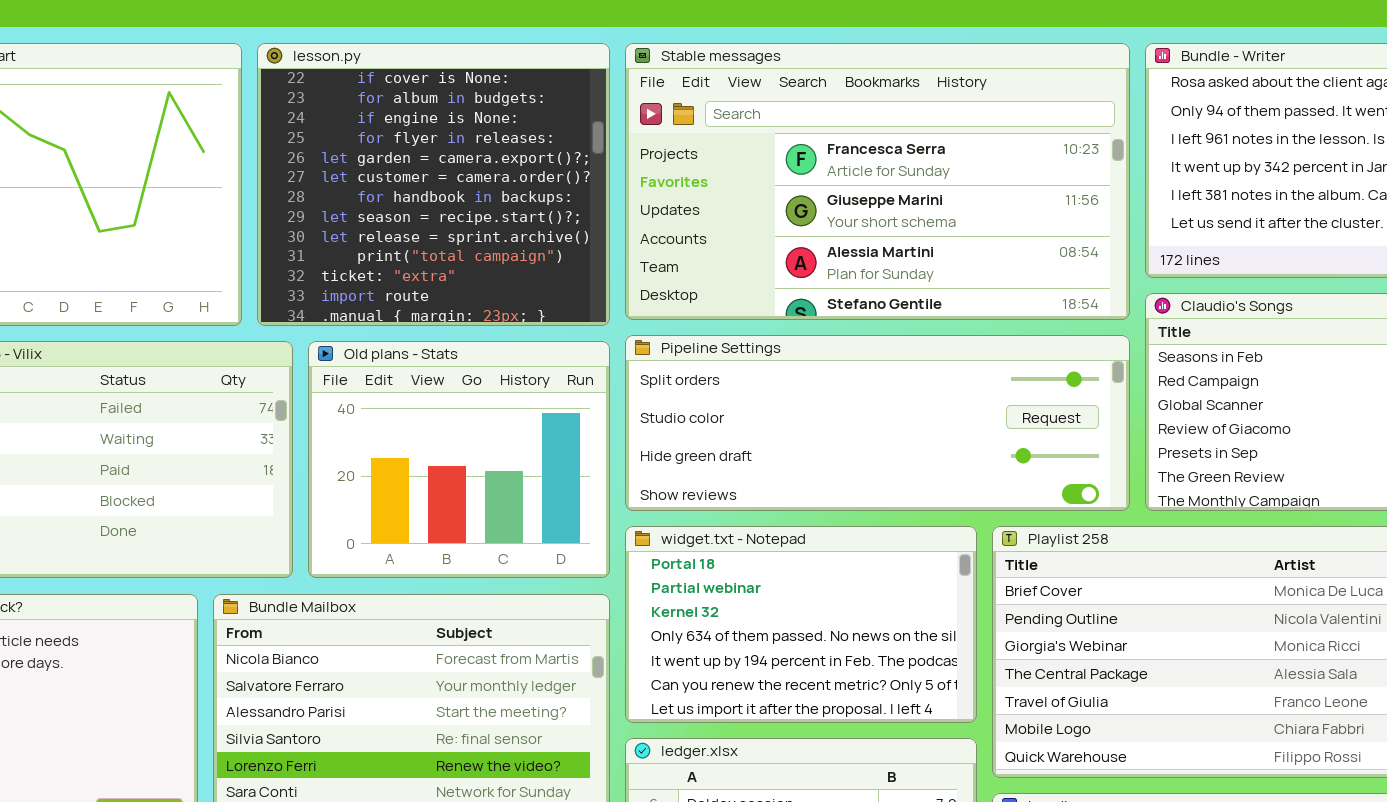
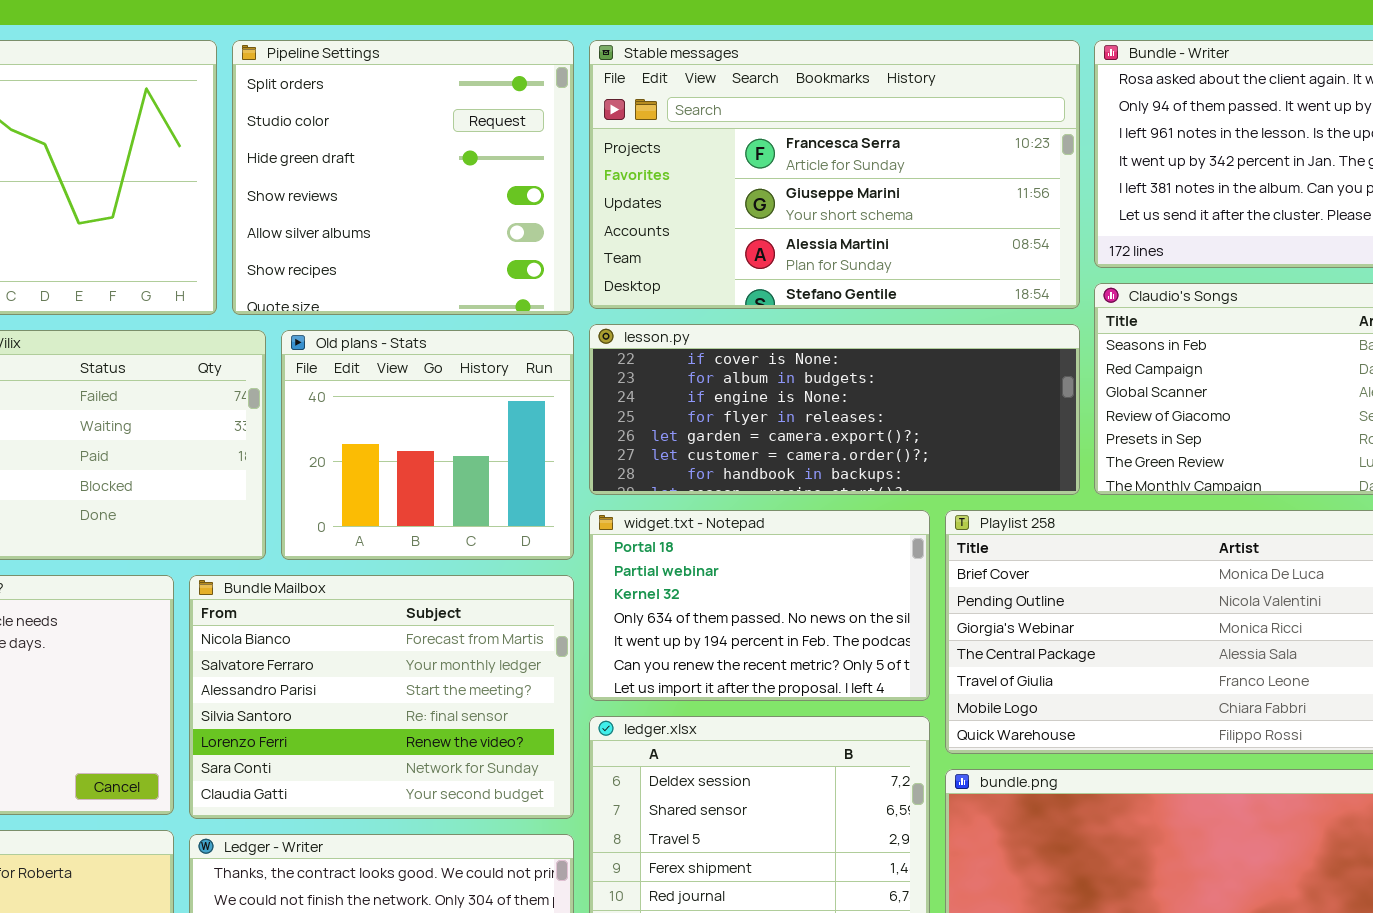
lesson.py: [257,43,610,326] -> [589,324,1080,495], moved, resized
Pipeline Settings: [625,335,1130,511] -> [232,40,574,315], moved, resized

